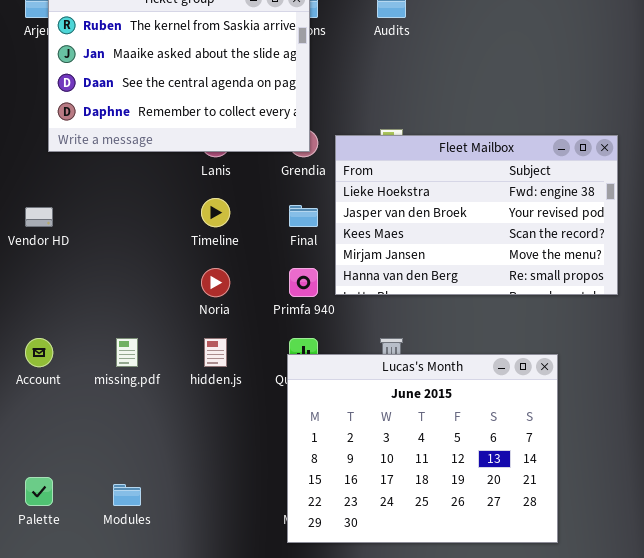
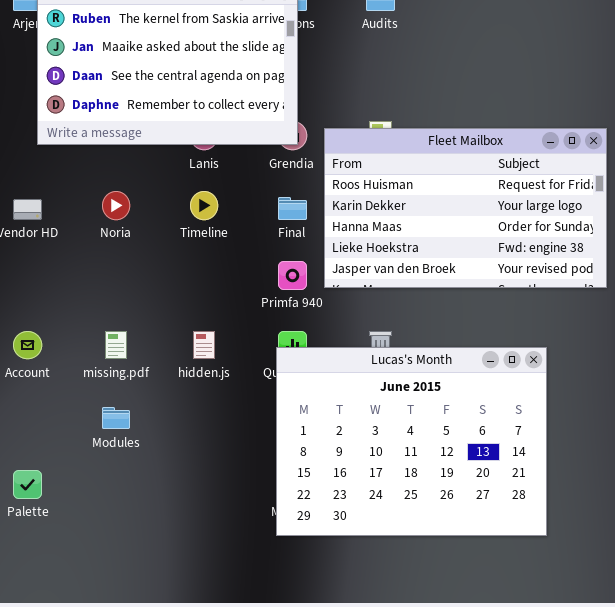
Fleet Mailbox: [335,135,618,295] -> [324,128,607,288], scrolled up 3 rows
Noria: [201,268,230,297] -> [102,191,130,220], moved
Modules: [113,484,141,506] -> [102,407,130,429], moved

